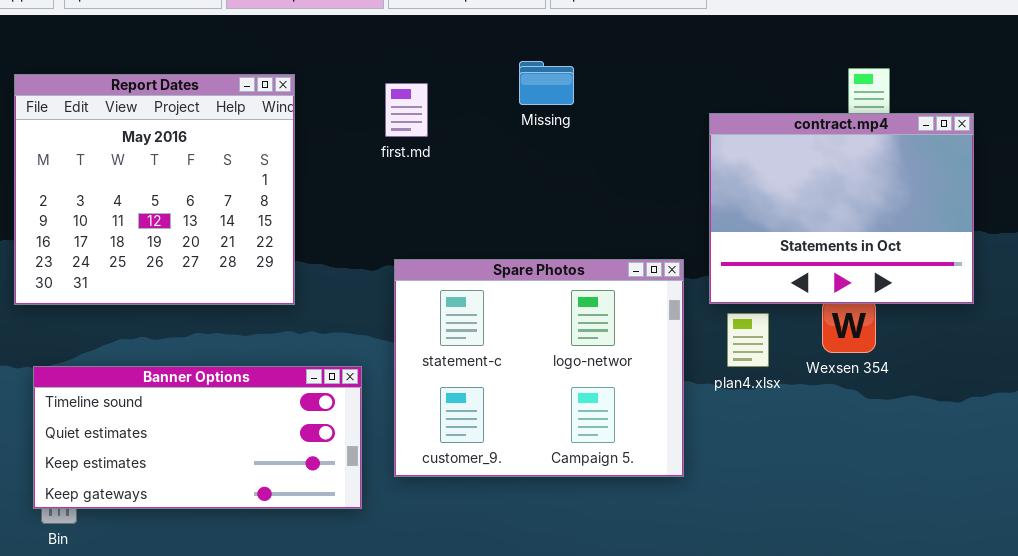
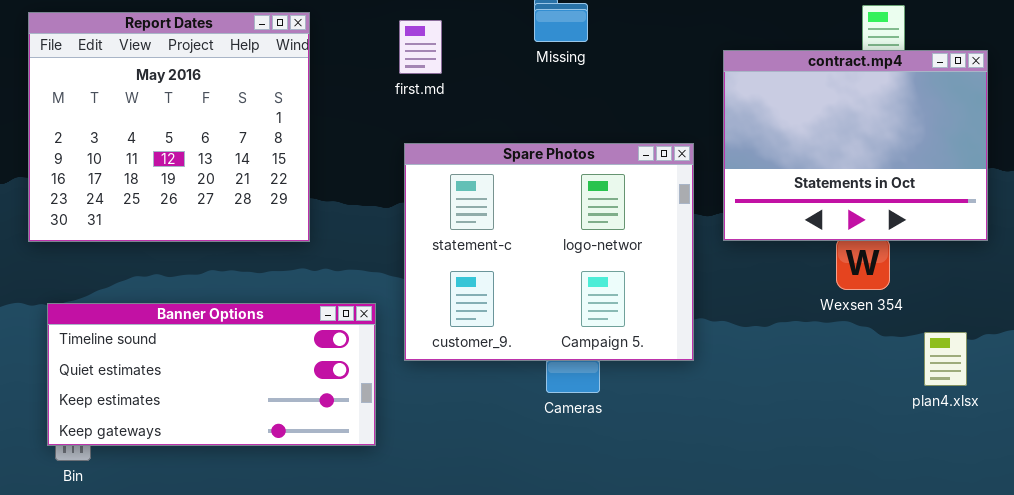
Spare Photos: [394,259,684,477] -> [404,143,694,361], moved
plan4.xlsx: [727,313,769,367] -> [924,332,967,386], moved

